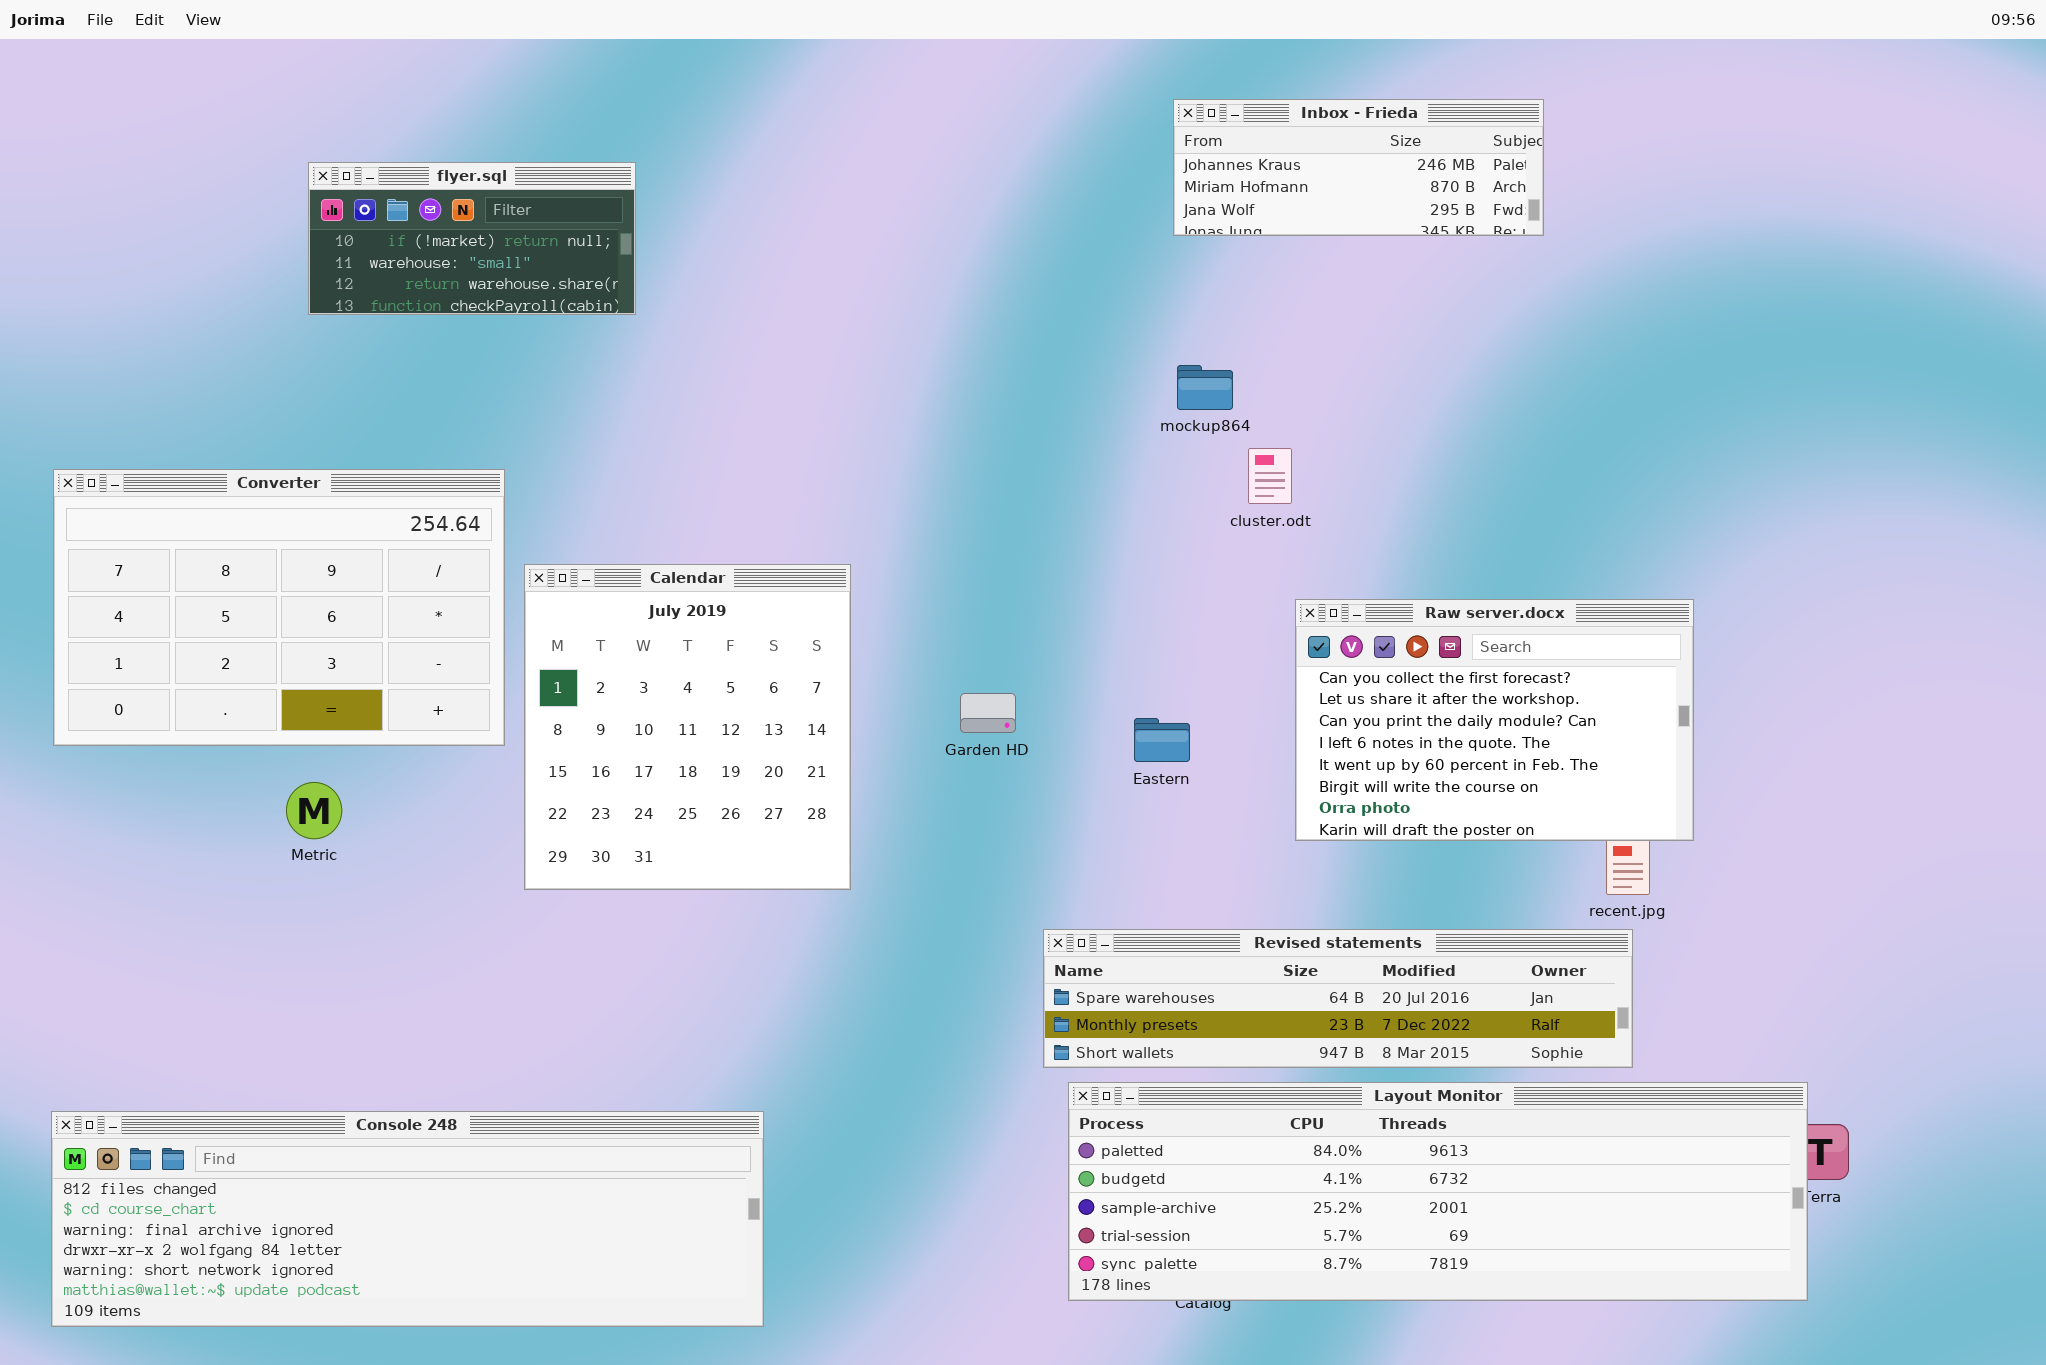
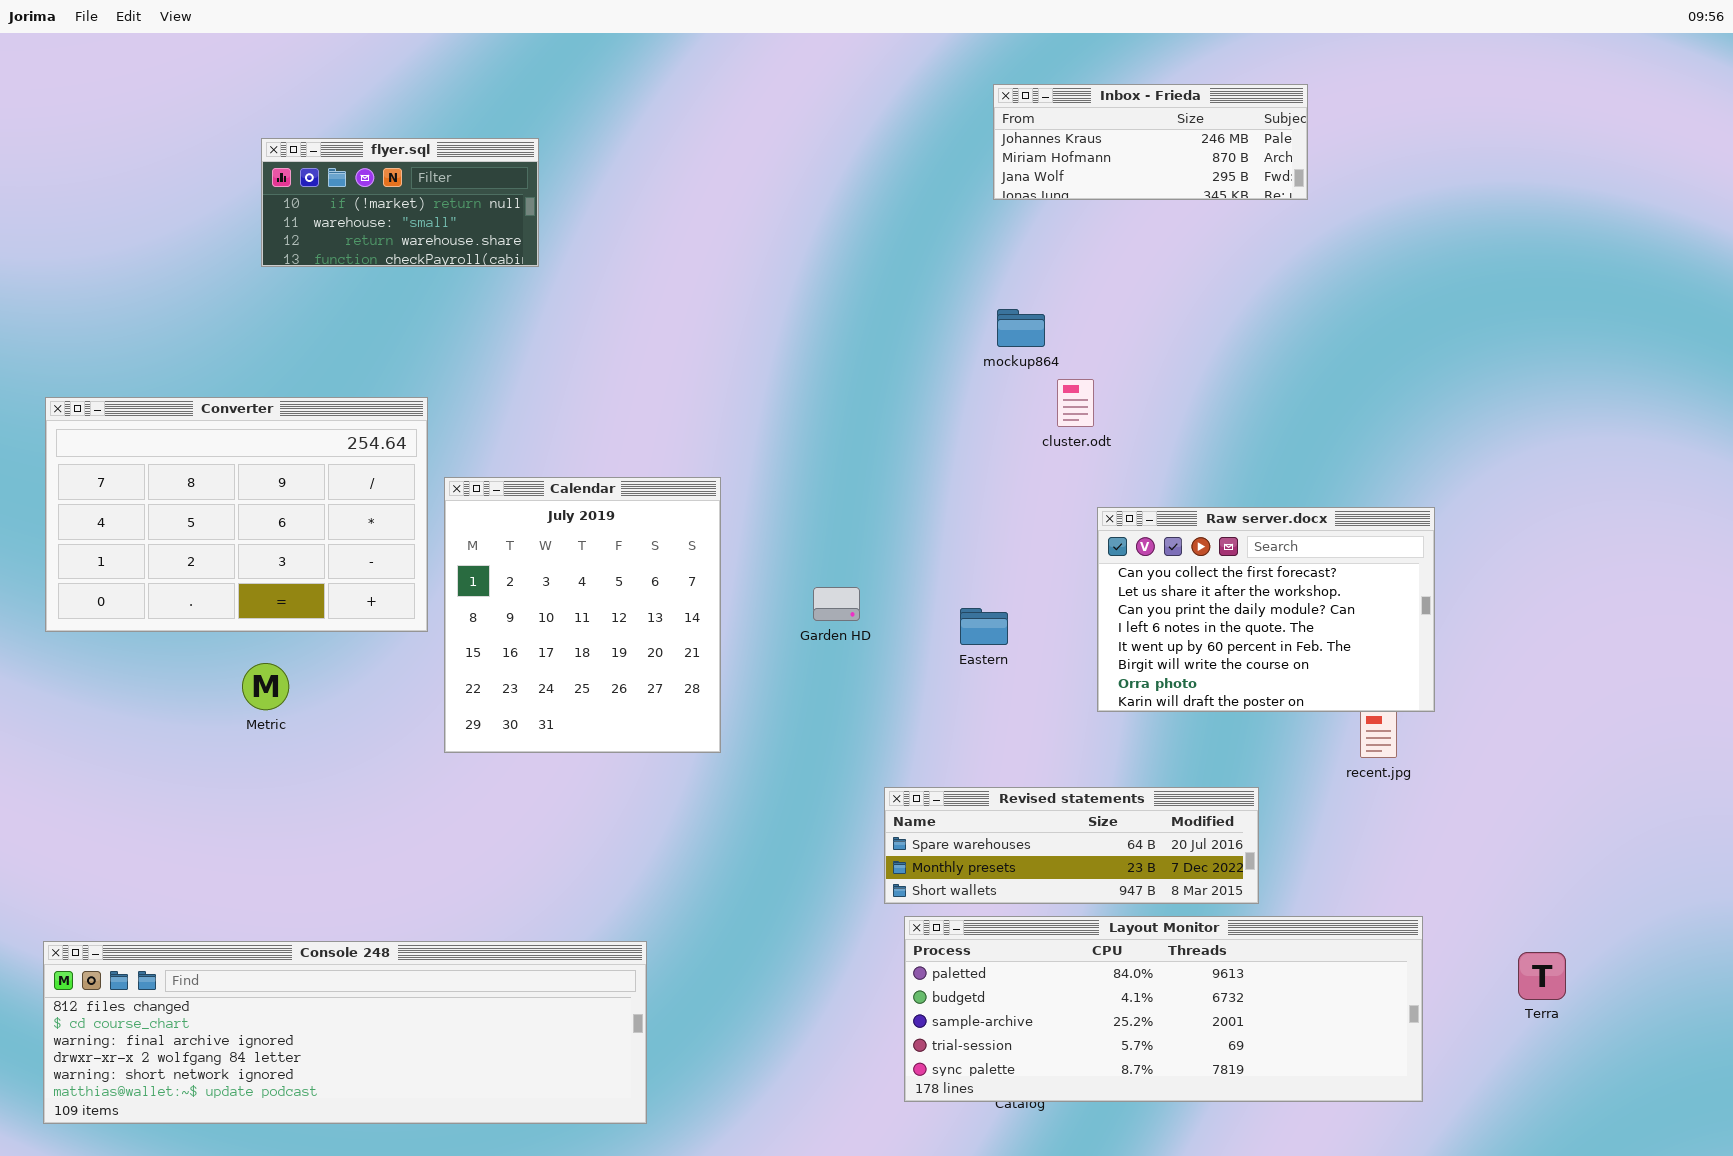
Revised statements: [1043,929,1633,1068] -> [884,787,1259,904], resized
Layout Monitor: [1068,1082,1808,1301] -> [904,916,1423,1102], resized

